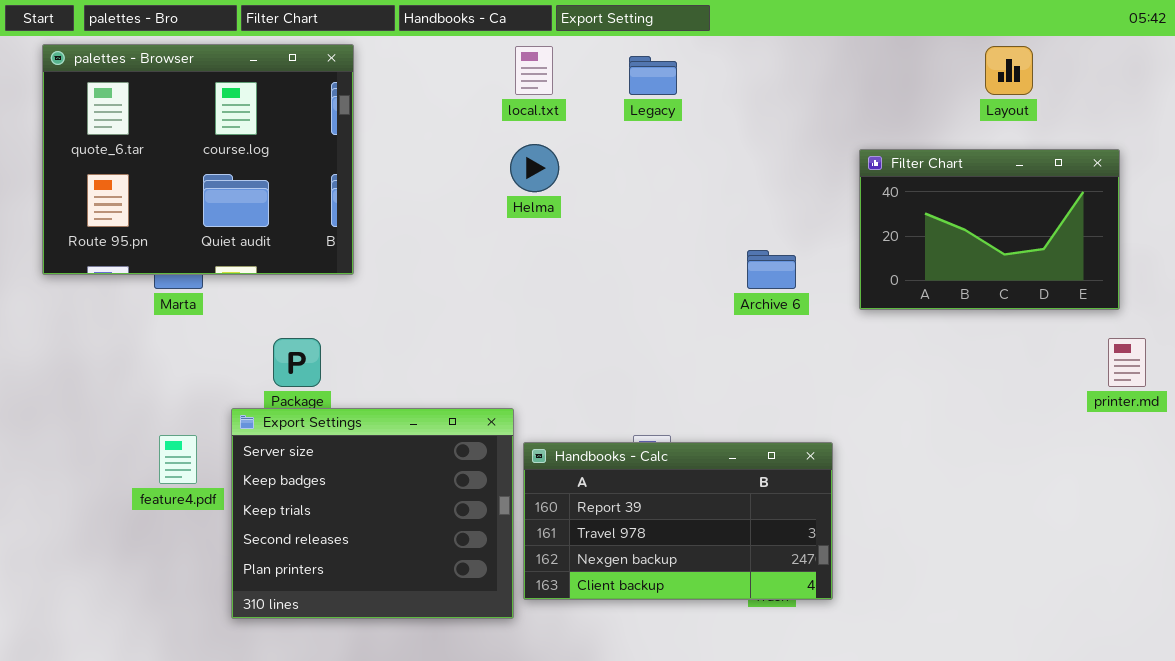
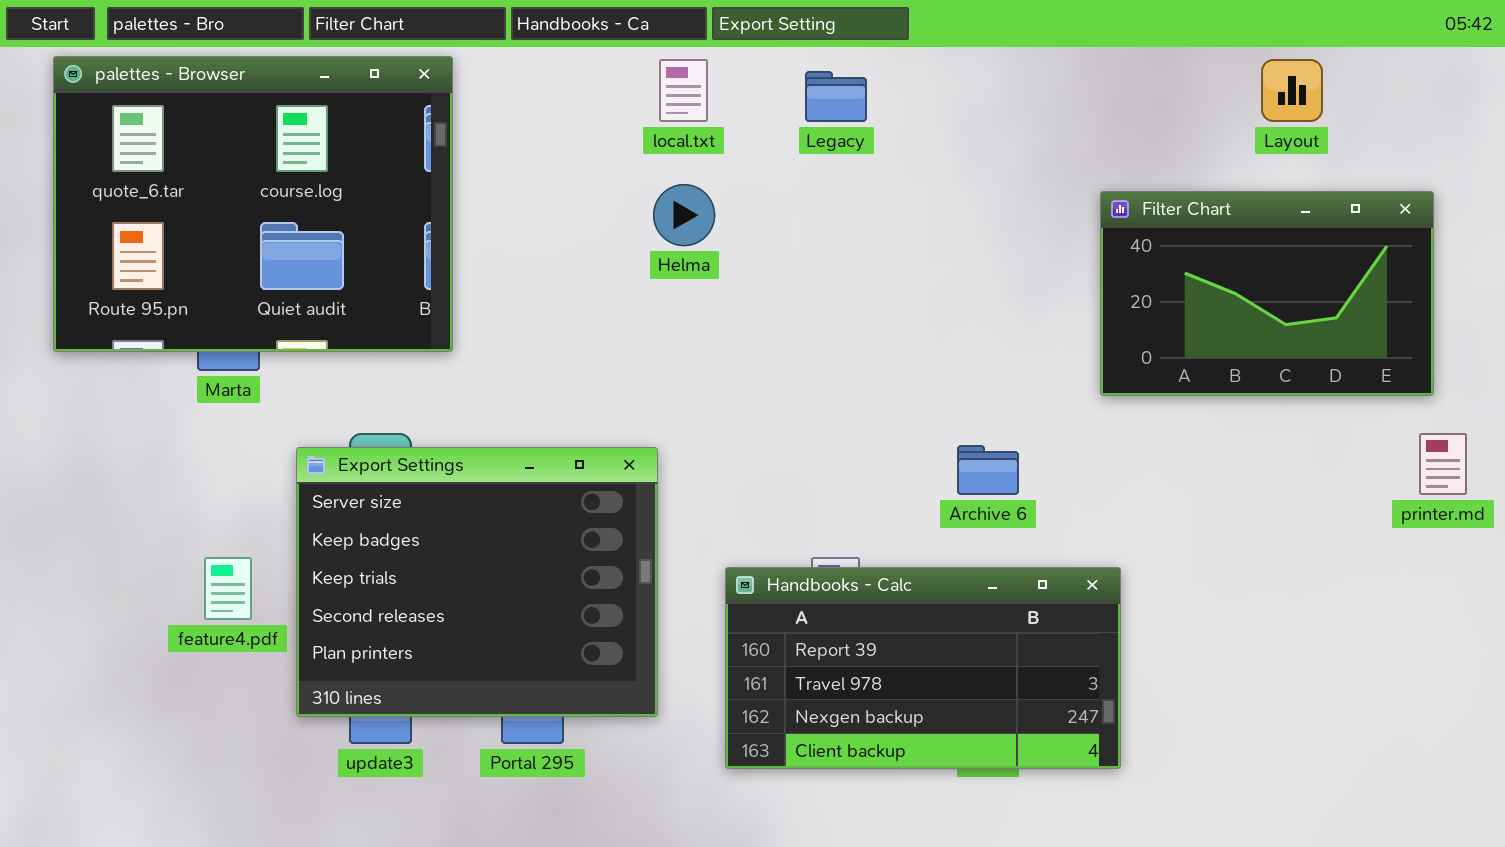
Archive 6: [747,250,796,289] -> [957,445,1019,495], moved
Export Settings: [231,408,514,619] -> [296,447,658,717], moved
Handbooks - Calc: [523,442,833,600] -> [725,567,1121,769], moved

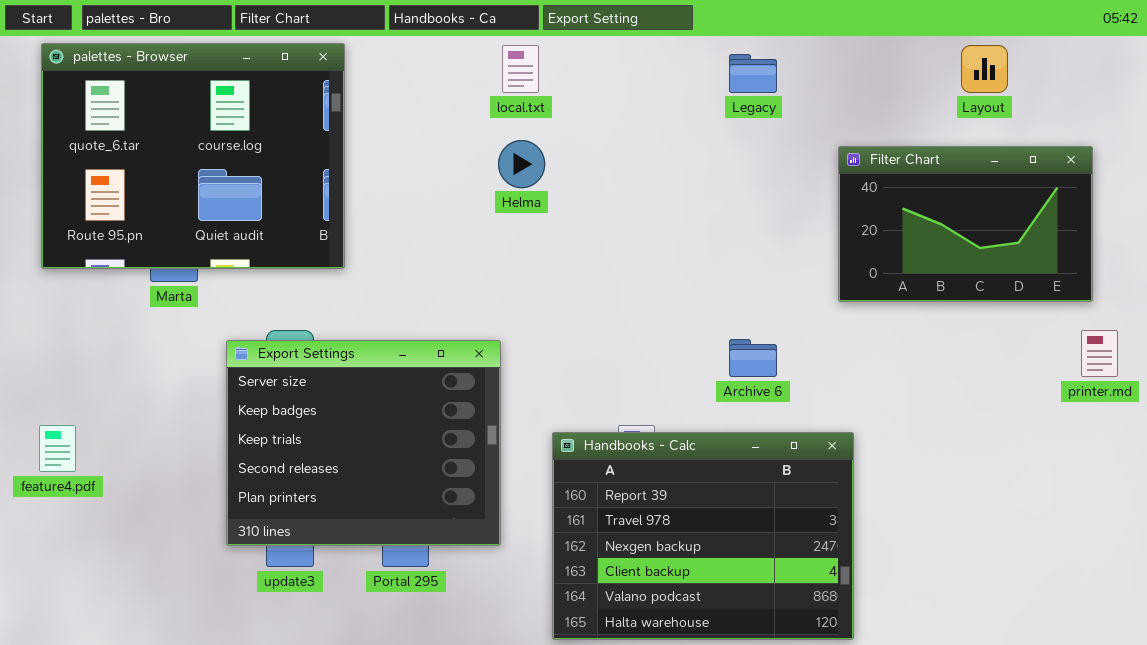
Legacy: [805,71,867,122] -> [729,54,777,93], moved
feature4.pdf: [204,557,252,620] -> [39,425,76,472], moved
Handbooks - Calc: [725,567,1121,769] -> [552,432,854,640], resized

